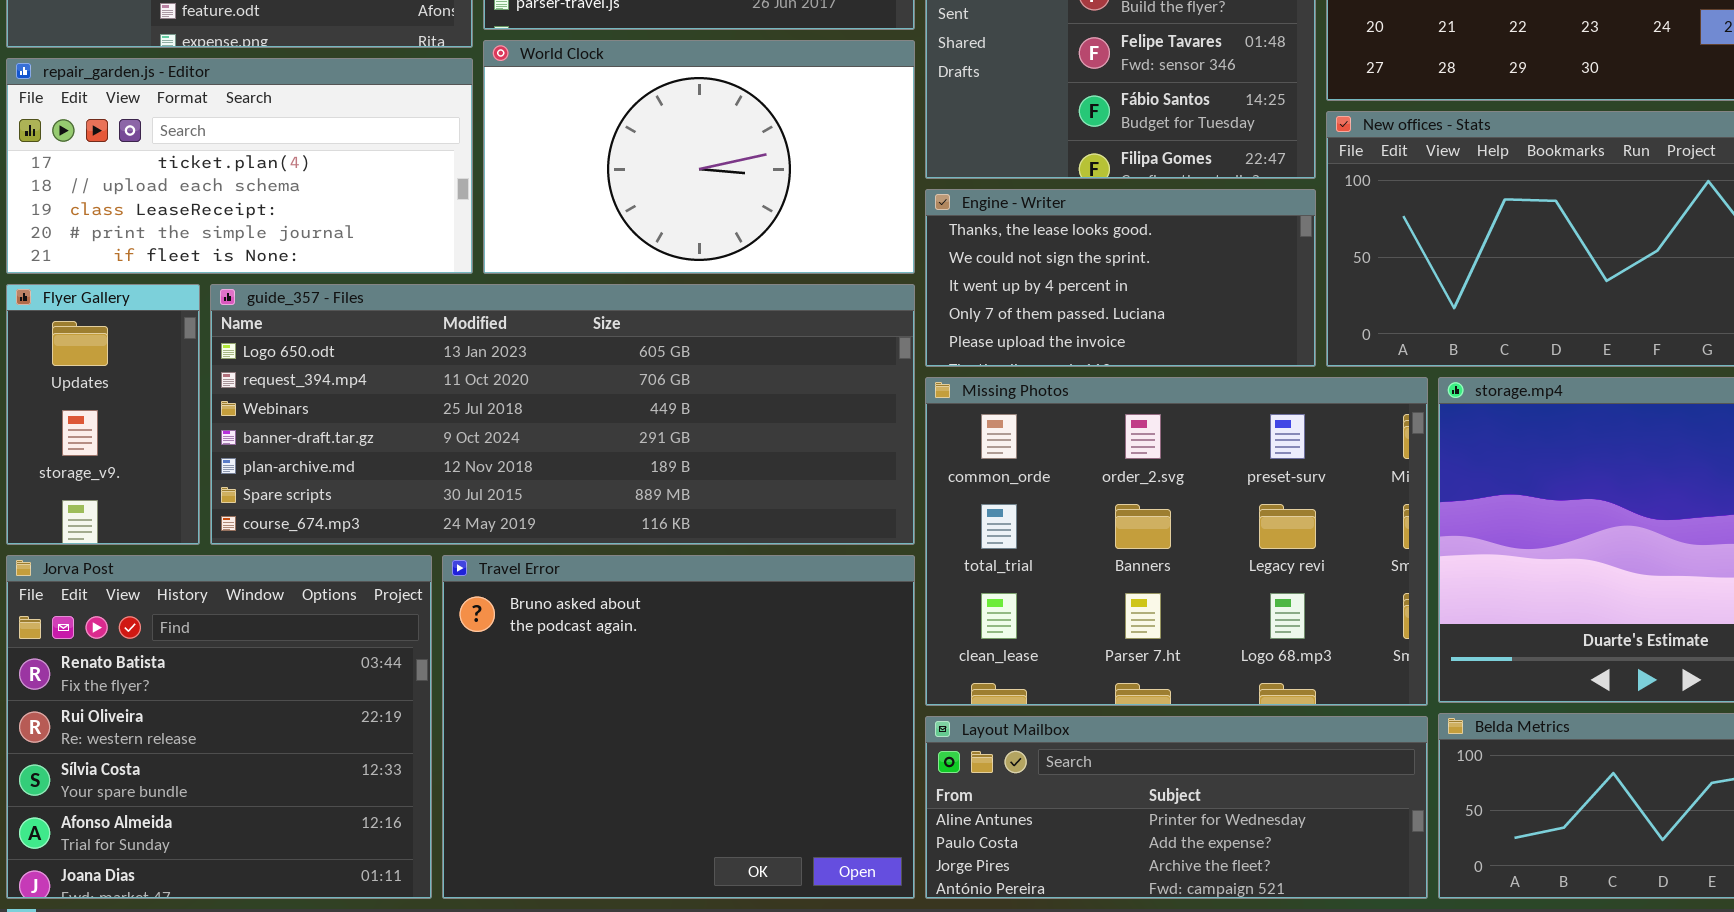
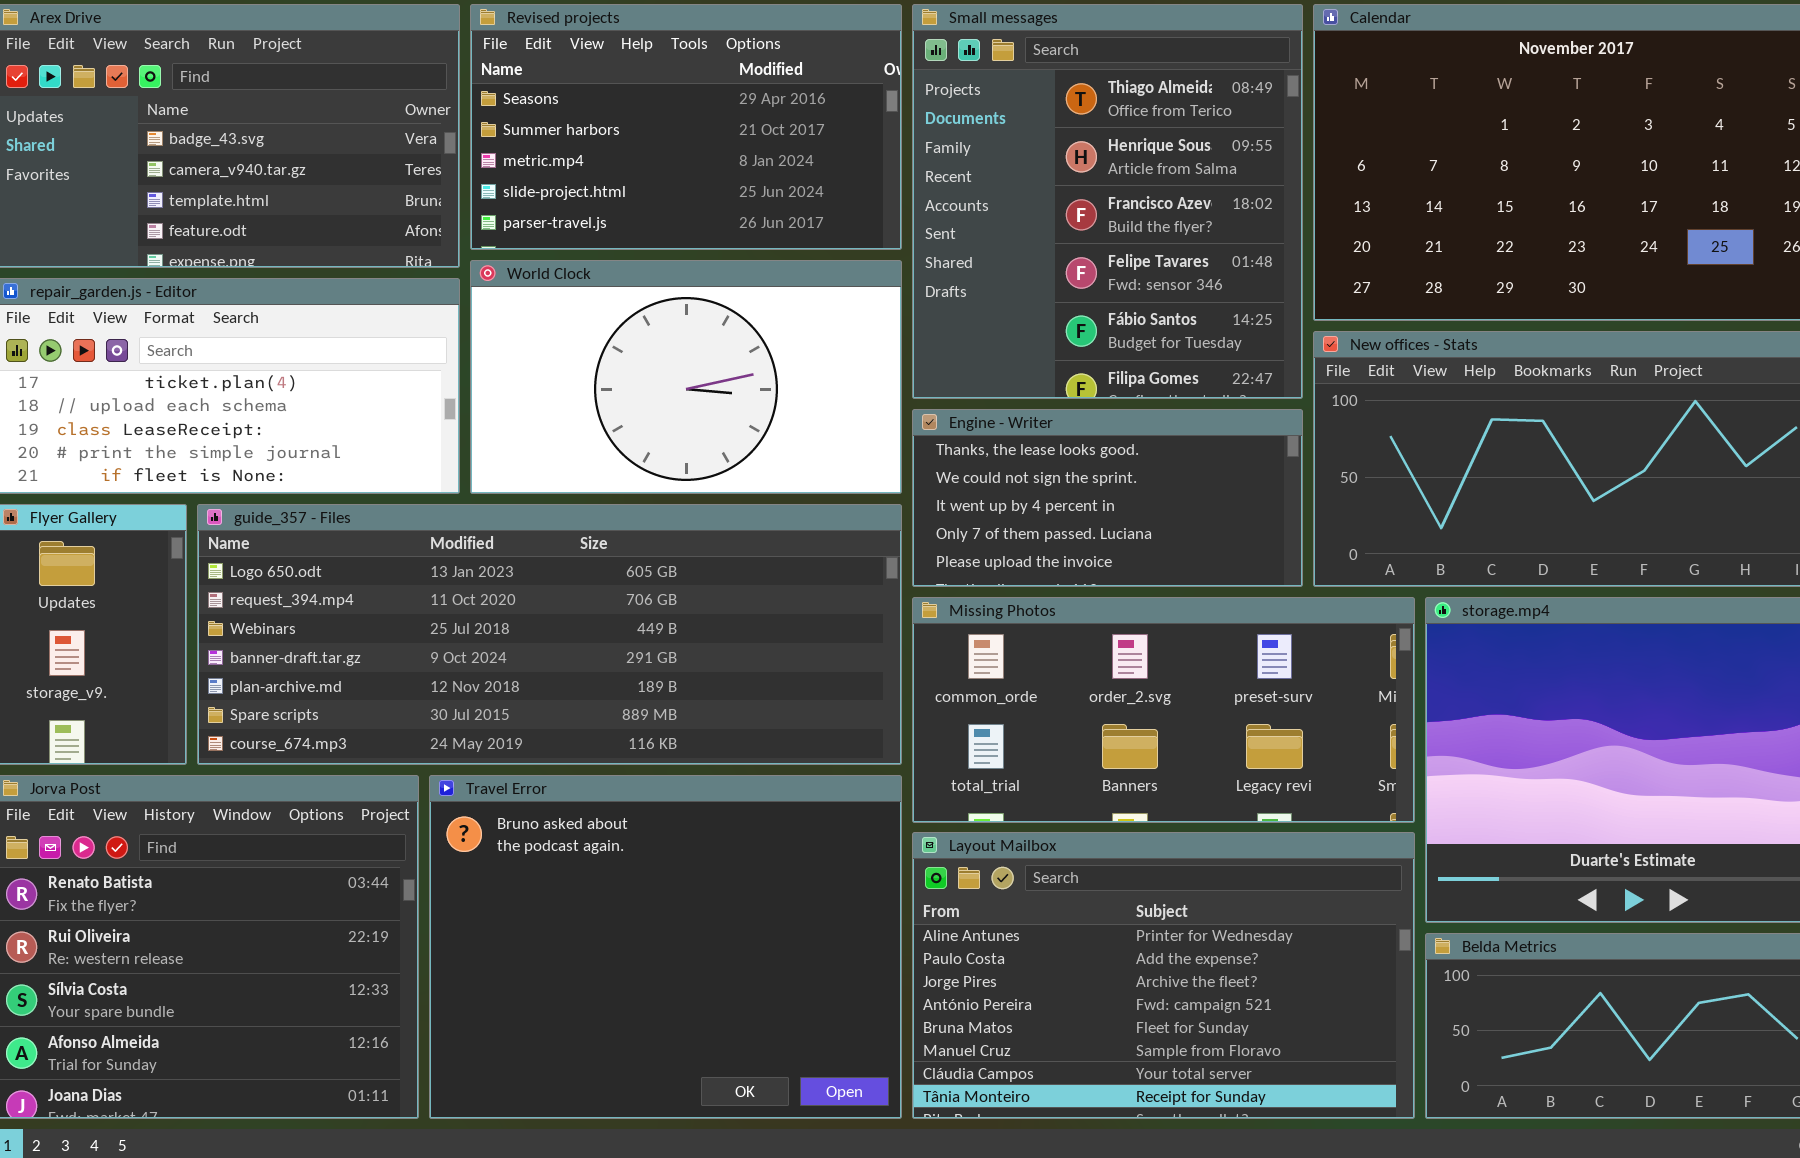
Missing Photos: [925,377,1428,706] -> [912,597,1415,823], resized
Layout Mailbox: [925,716,1428,899] -> [912,832,1415,1119], resized

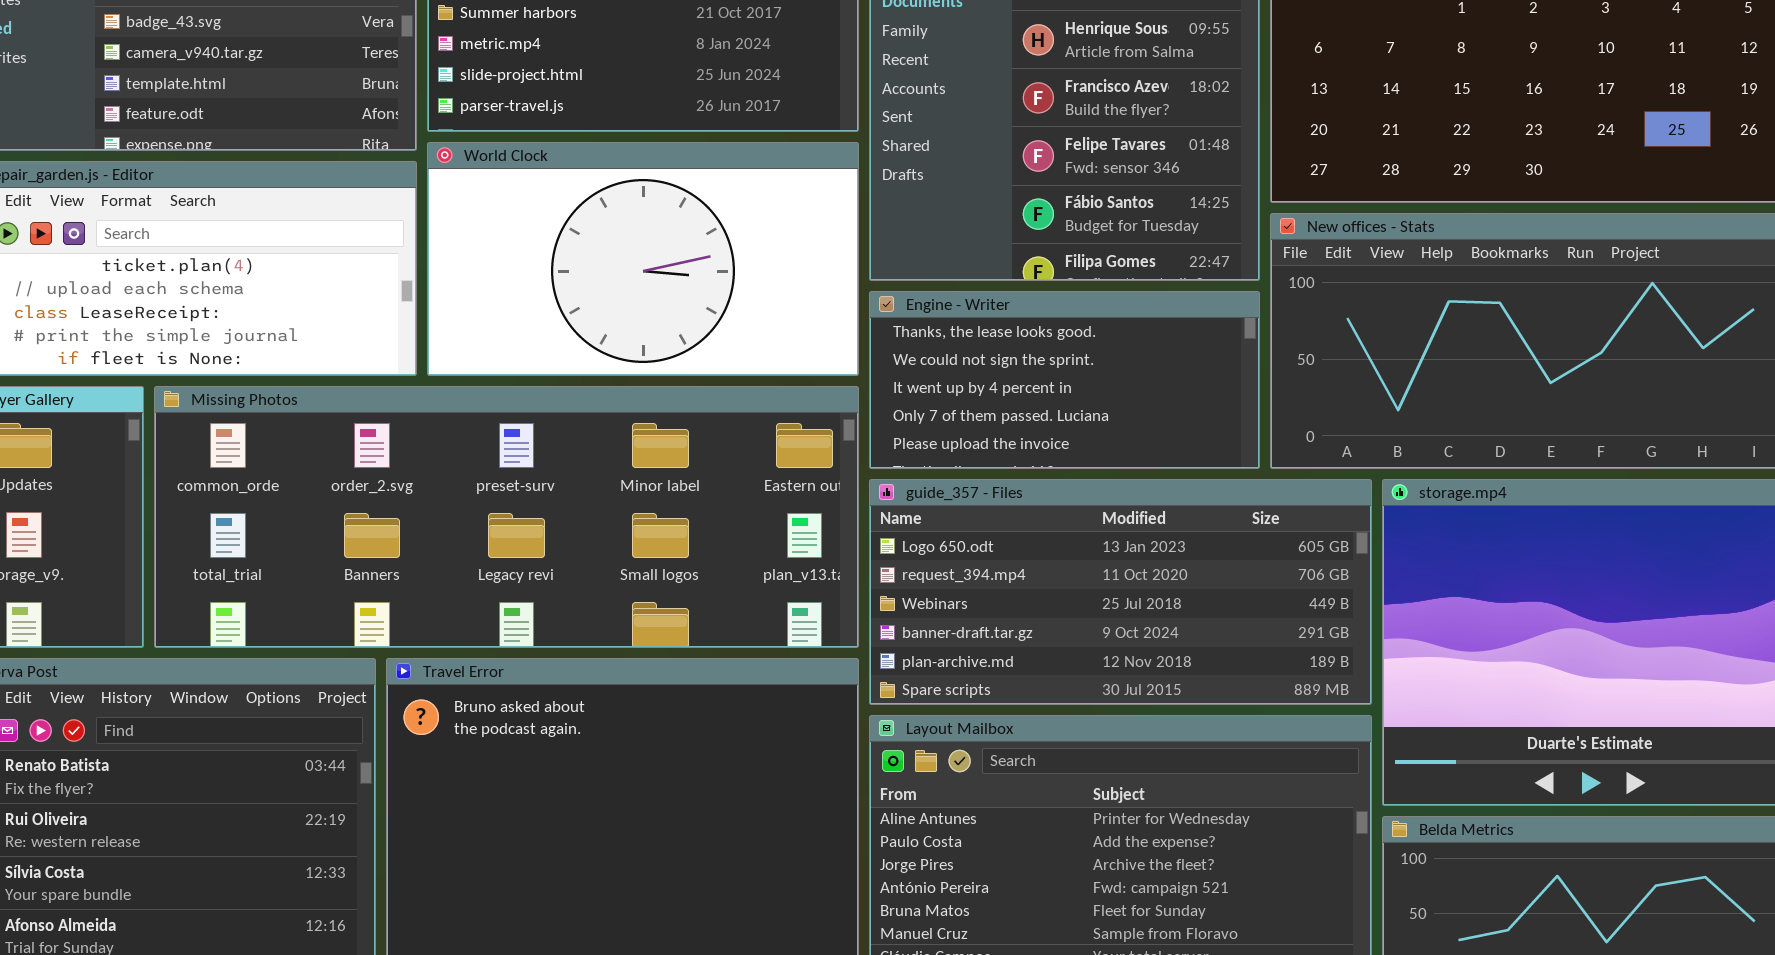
guide_357 - Files: [197,504,902,765] -> [869,479,1372,705], moved, resized
Missing Photos: [912,597,1415,823] -> [154,386,859,648], moved, resized

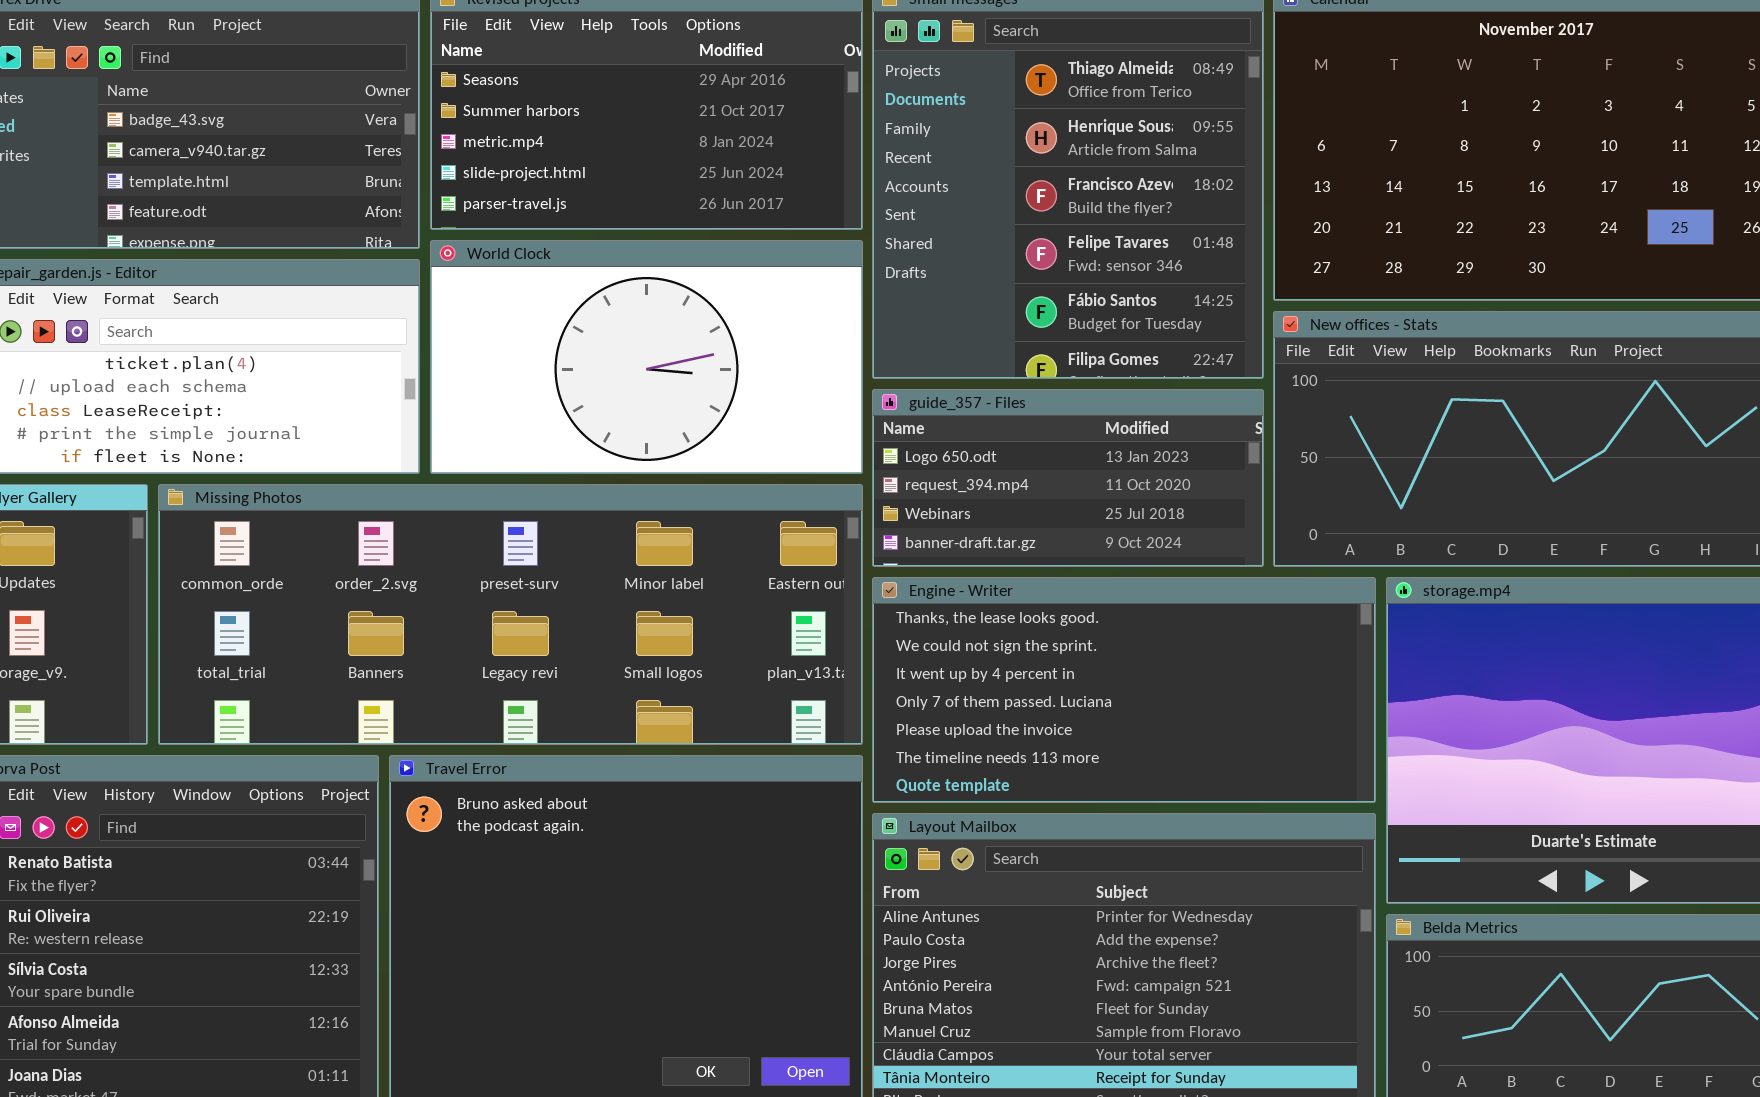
Engine - Writer: [869,291,1260,469] -> [872,577,1376,803], moved, resized
guide_357 - Files: [869,479,1372,705] -> [872,389,1264,567], moved, resized

